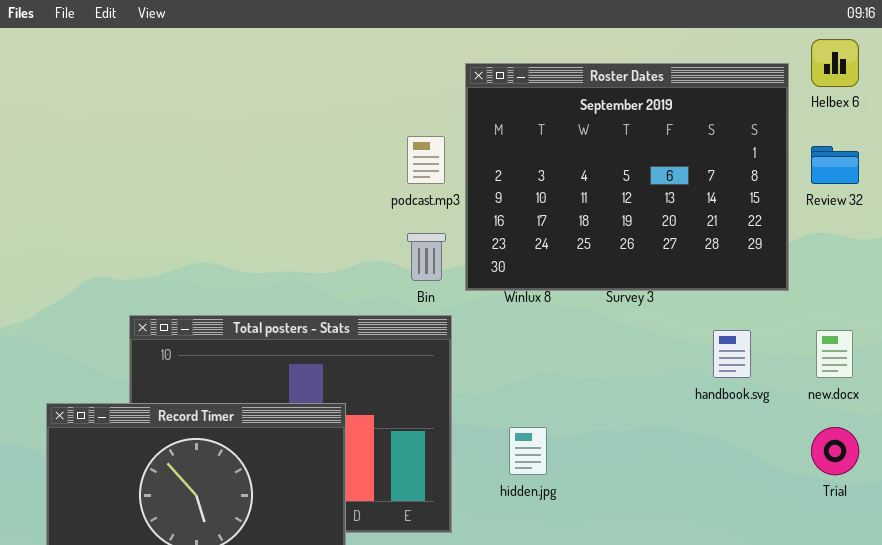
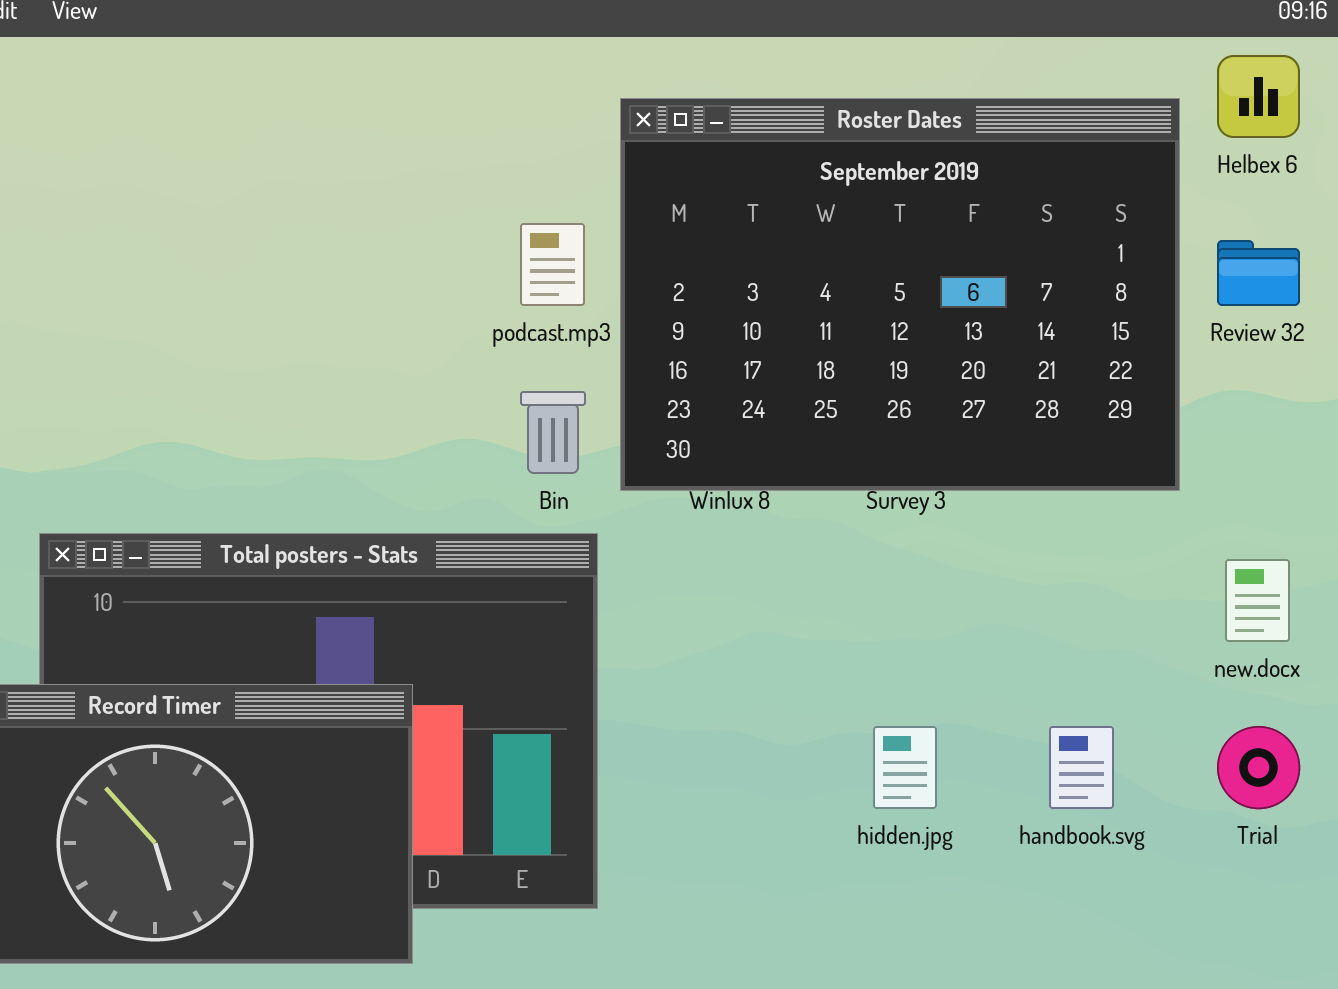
handbook.svg: [713,330,751,378] -> [1049,726,1114,809], moved
hidden.jpg: [509,427,547,475] -> [873,726,937,809], moved

